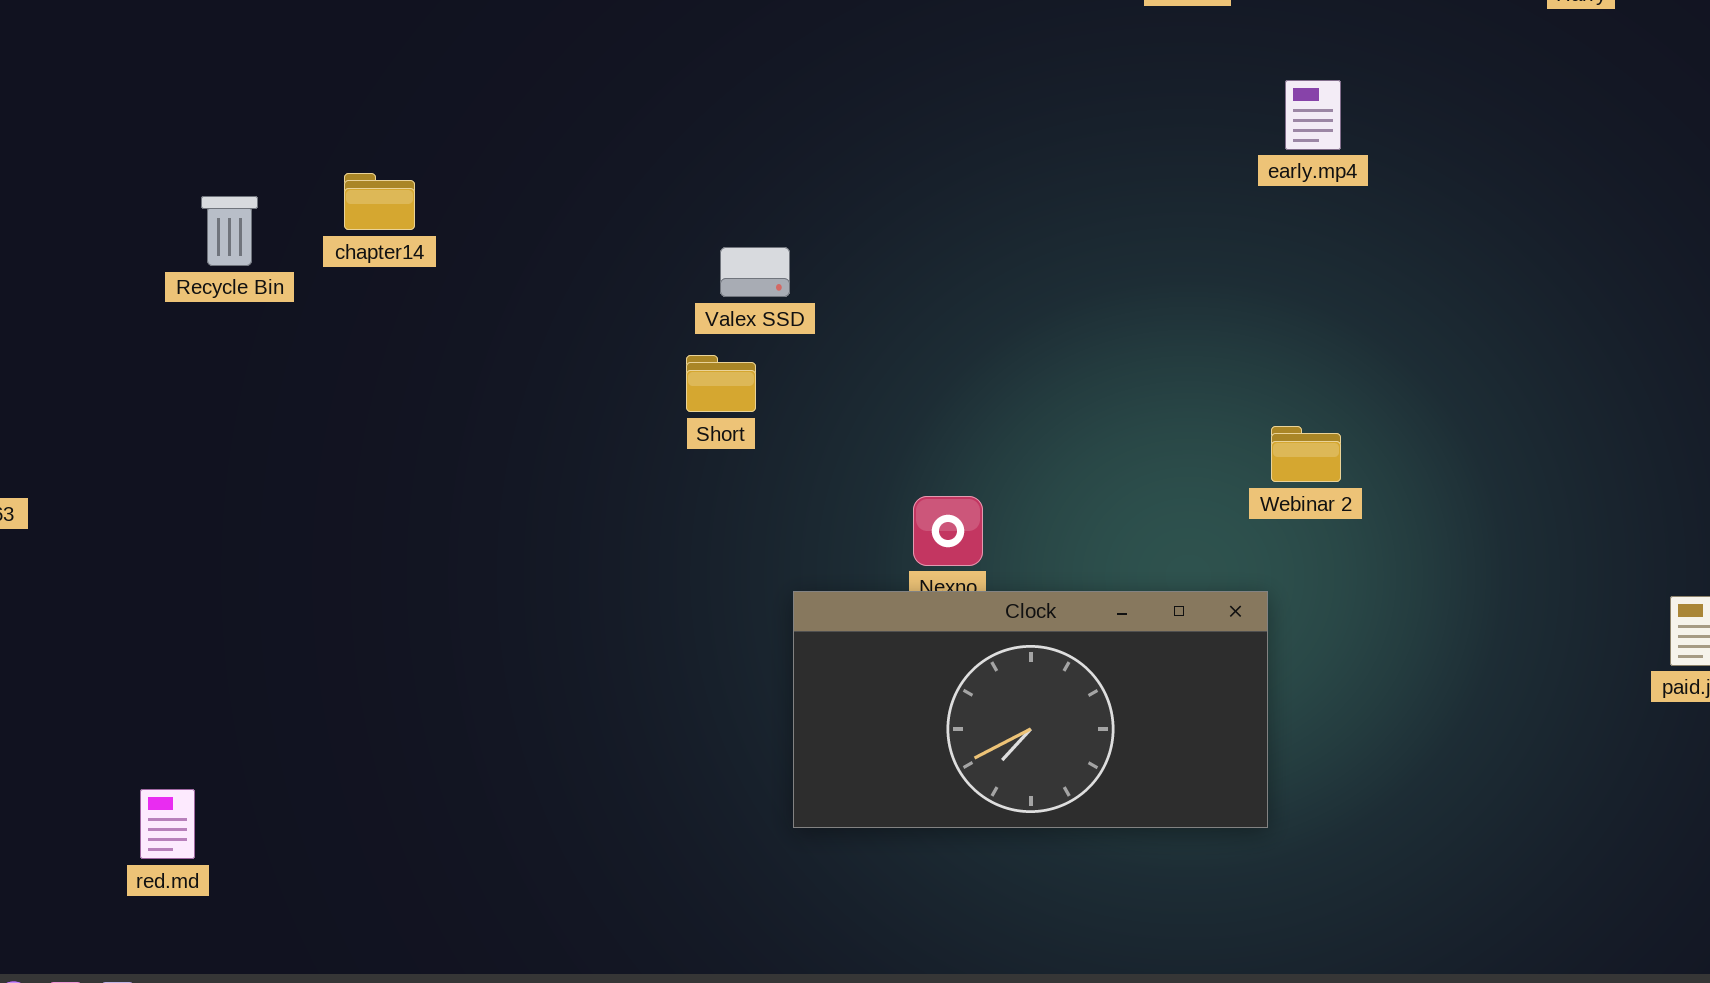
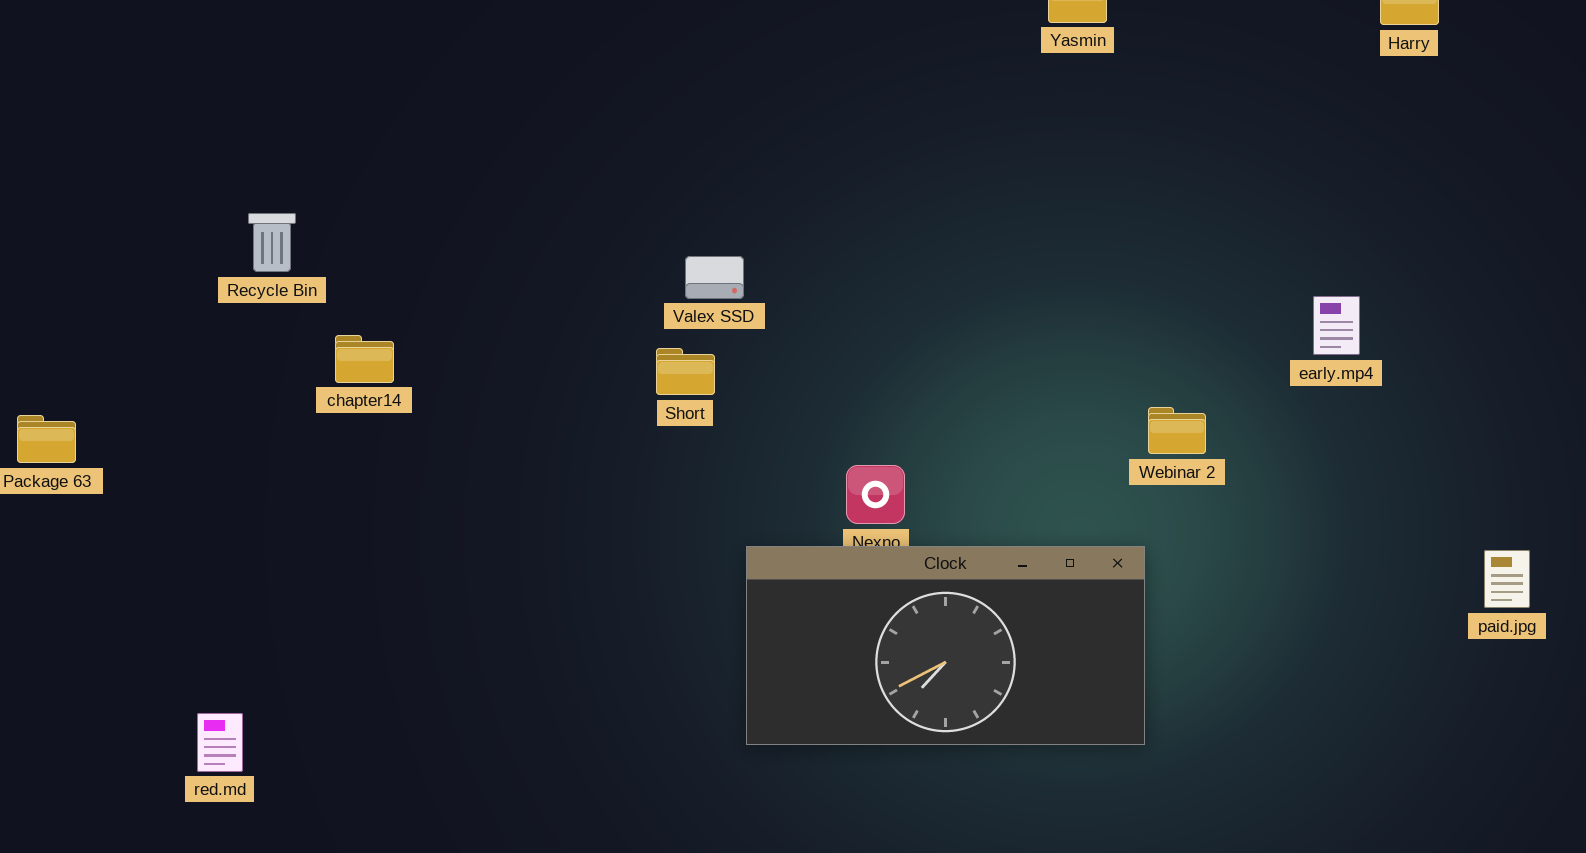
early.mp4: [1285,80,1341,150] -> [1313,296,1360,355], moved
chapter14: [344,173,415,230] -> [335,335,394,383], moved

